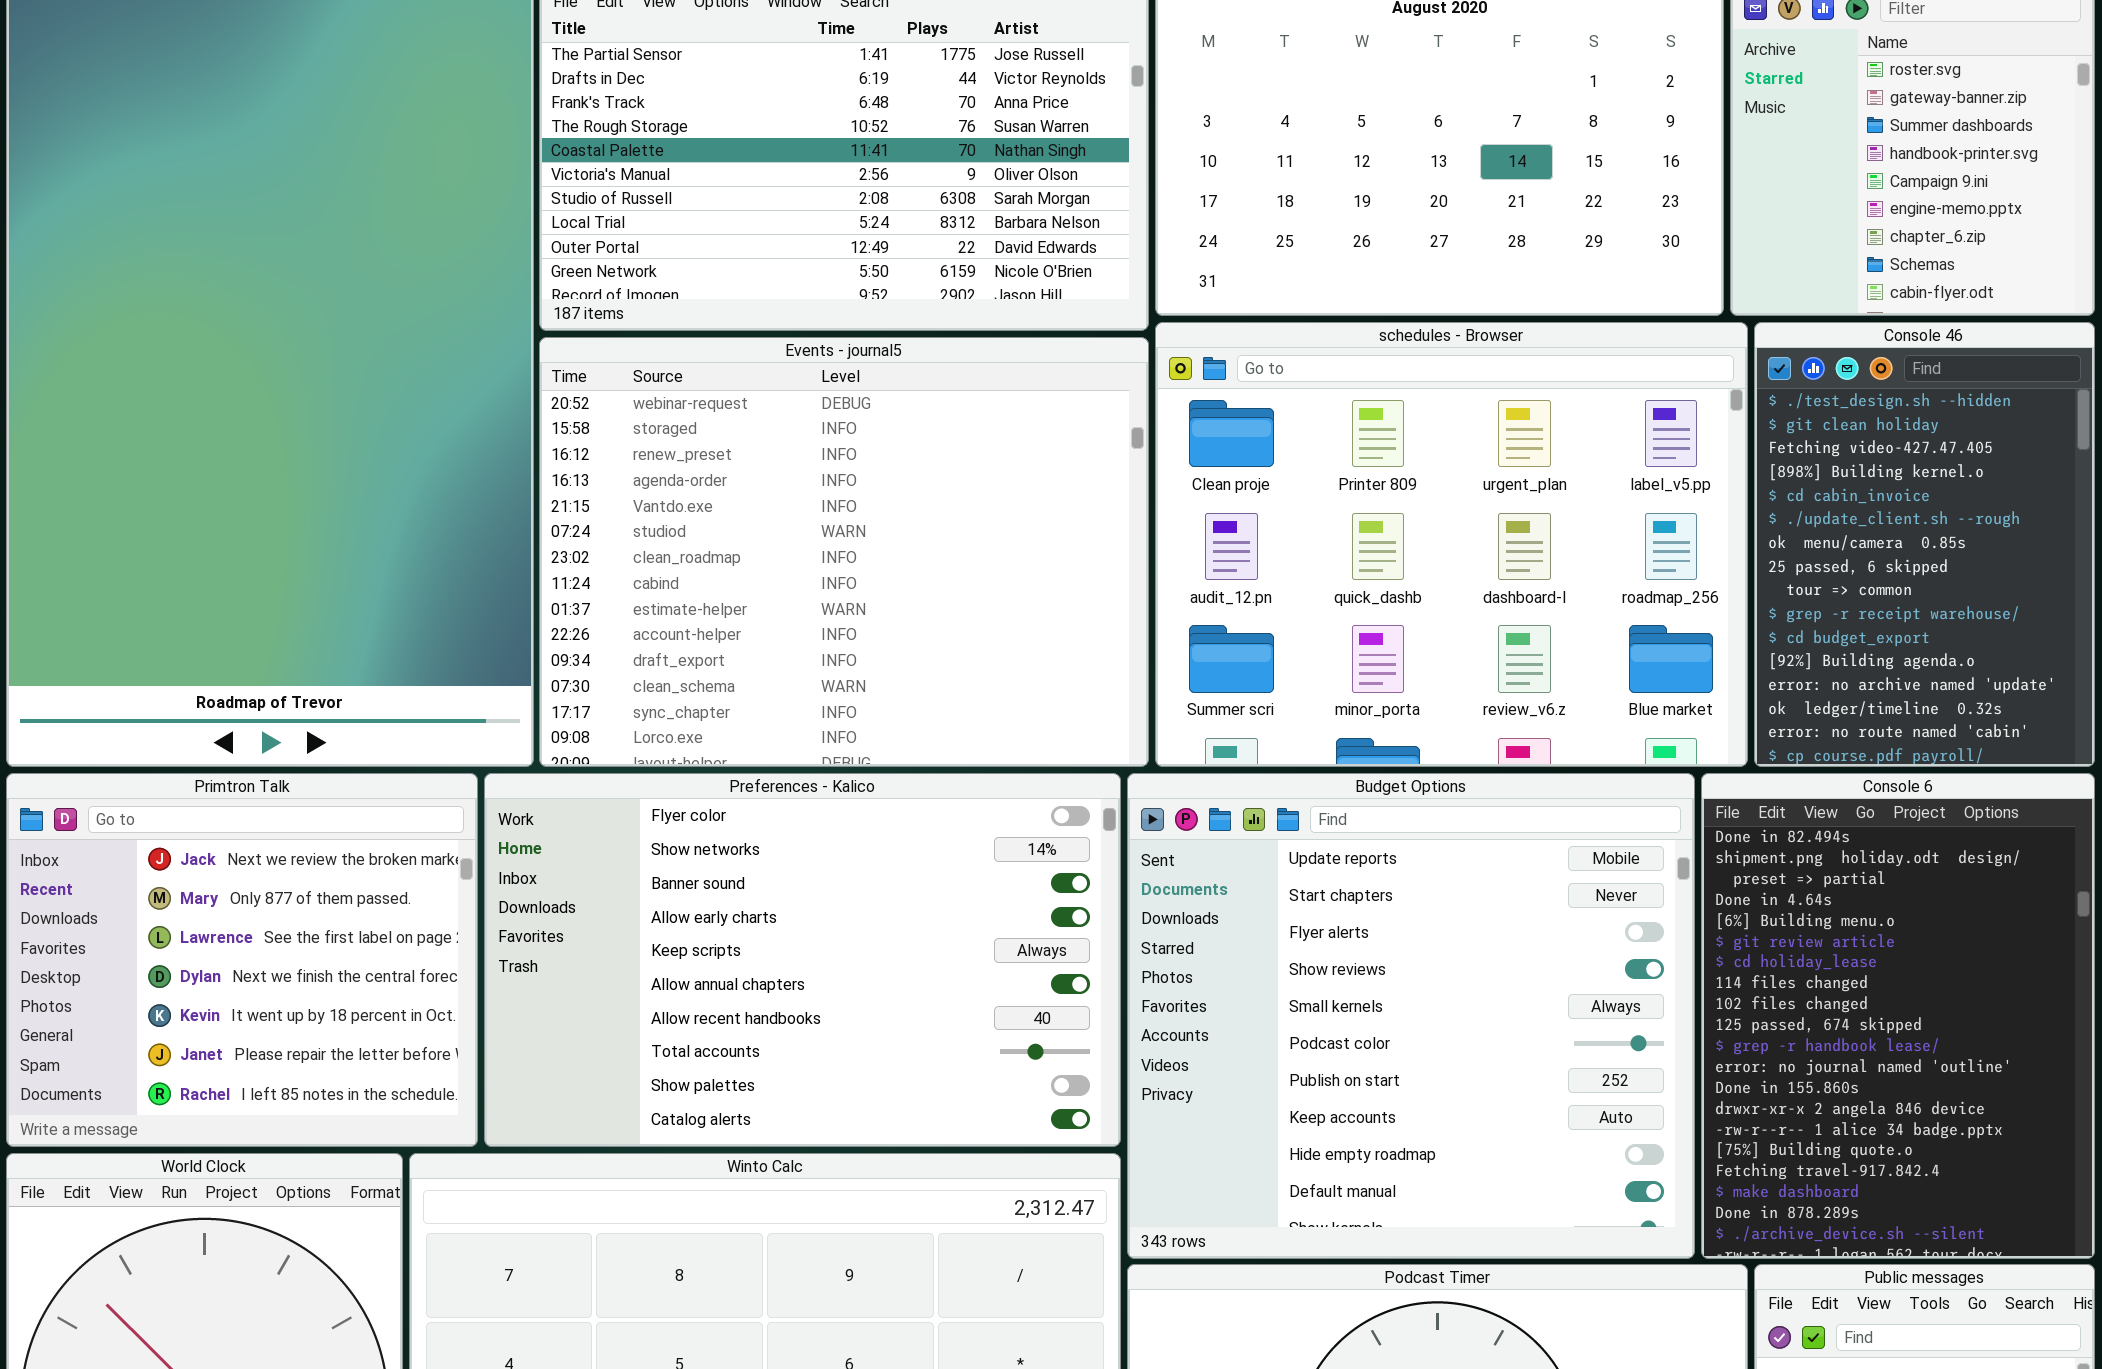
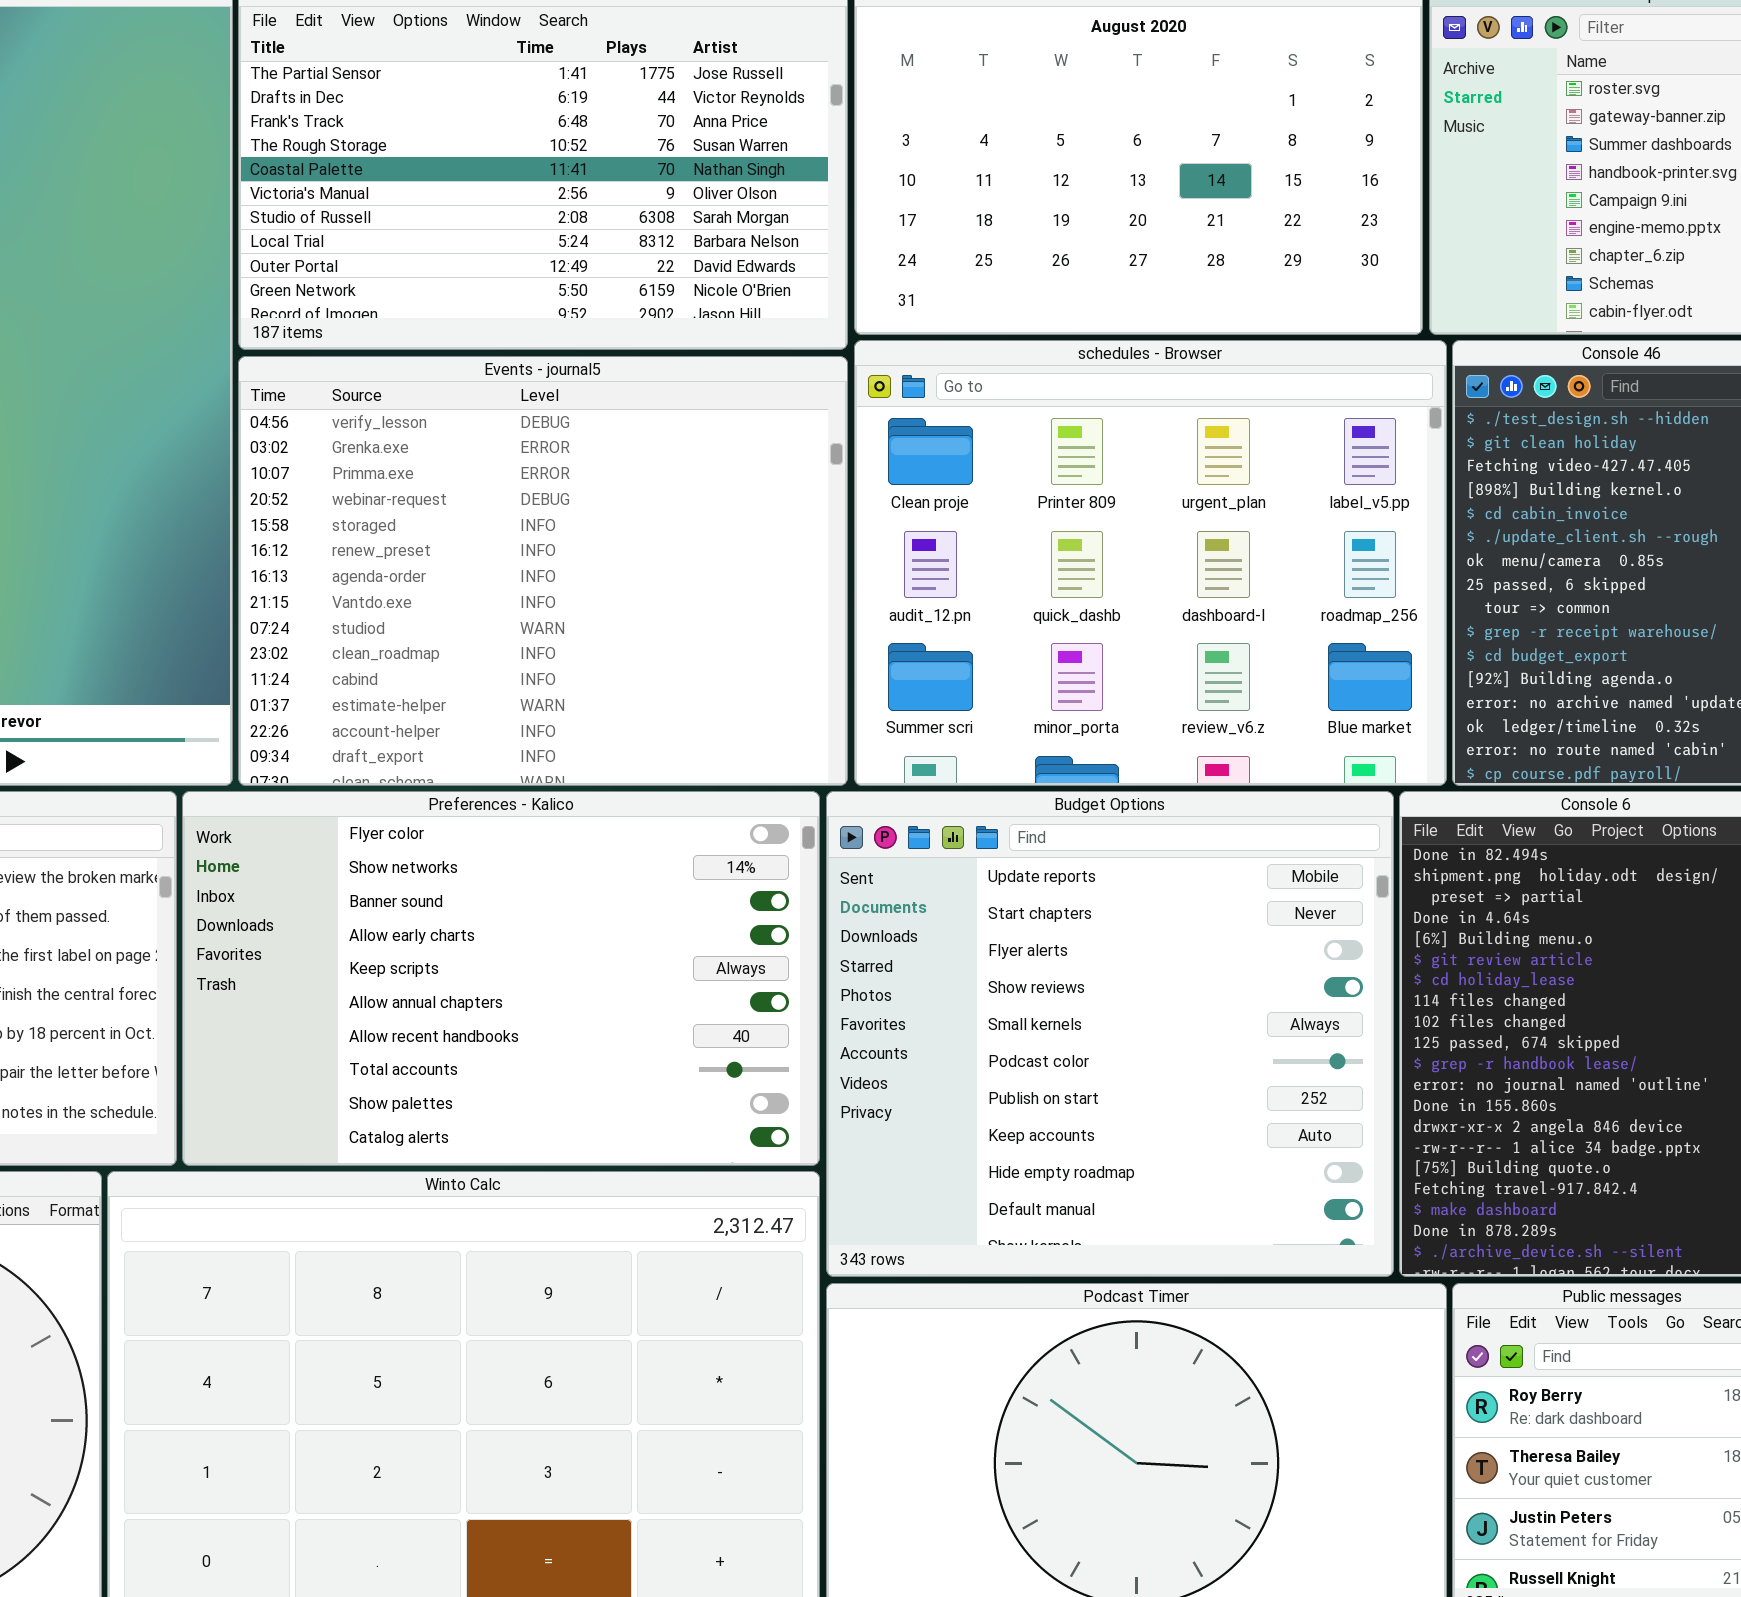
Events - journal5: [539,337,1149,767] -> [238,356,848,786], scrolled up 3 rows

